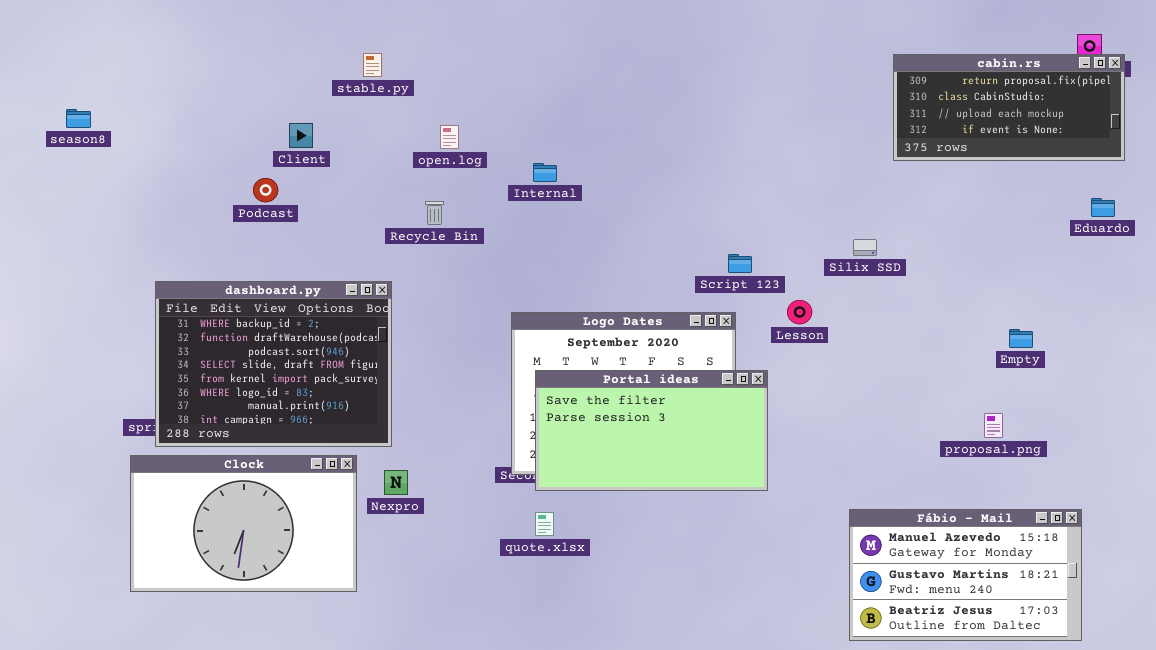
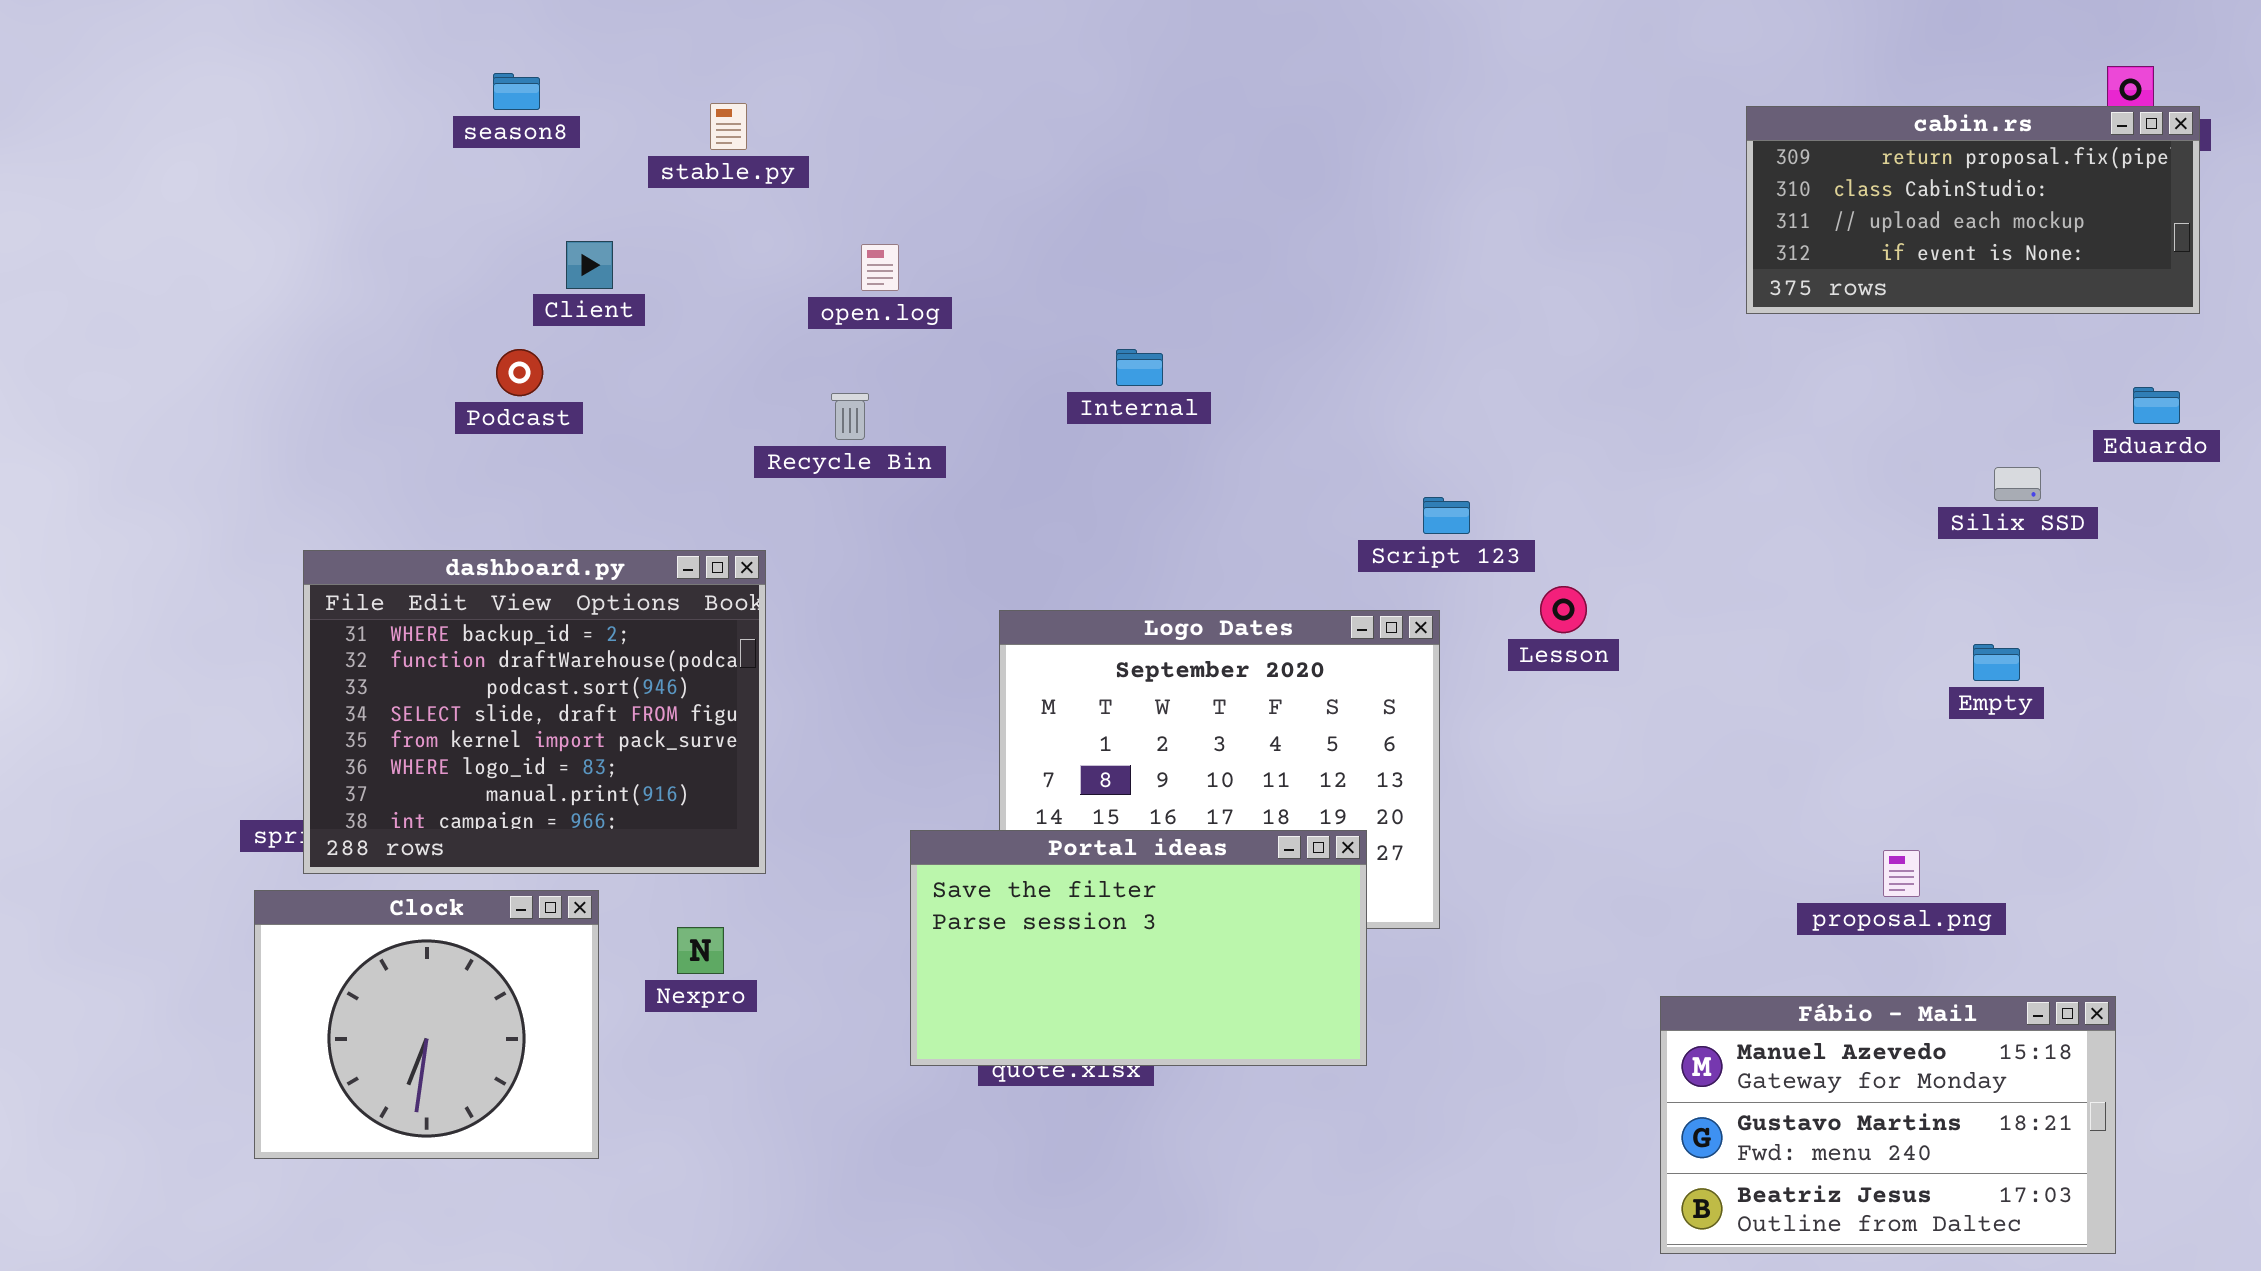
season8: [66,109,91,128] -> [493,73,540,110], moved
Internal: [533,163,557,182] -> [1116,349,1163,386], moved
Silix SSD: [853,239,877,256] -> [1994,467,2041,501], moved
Portal ideas: [535,370,768,491] -> [910,830,1367,1066], moved
proposal.png: [984,413,1003,438] -> [1883,850,1920,897], moved
Clock: [130,455,357,592] -> [254,890,599,1159], resized
Nexpro: [384,470,408,495] -> [677,927,724,974], moved

